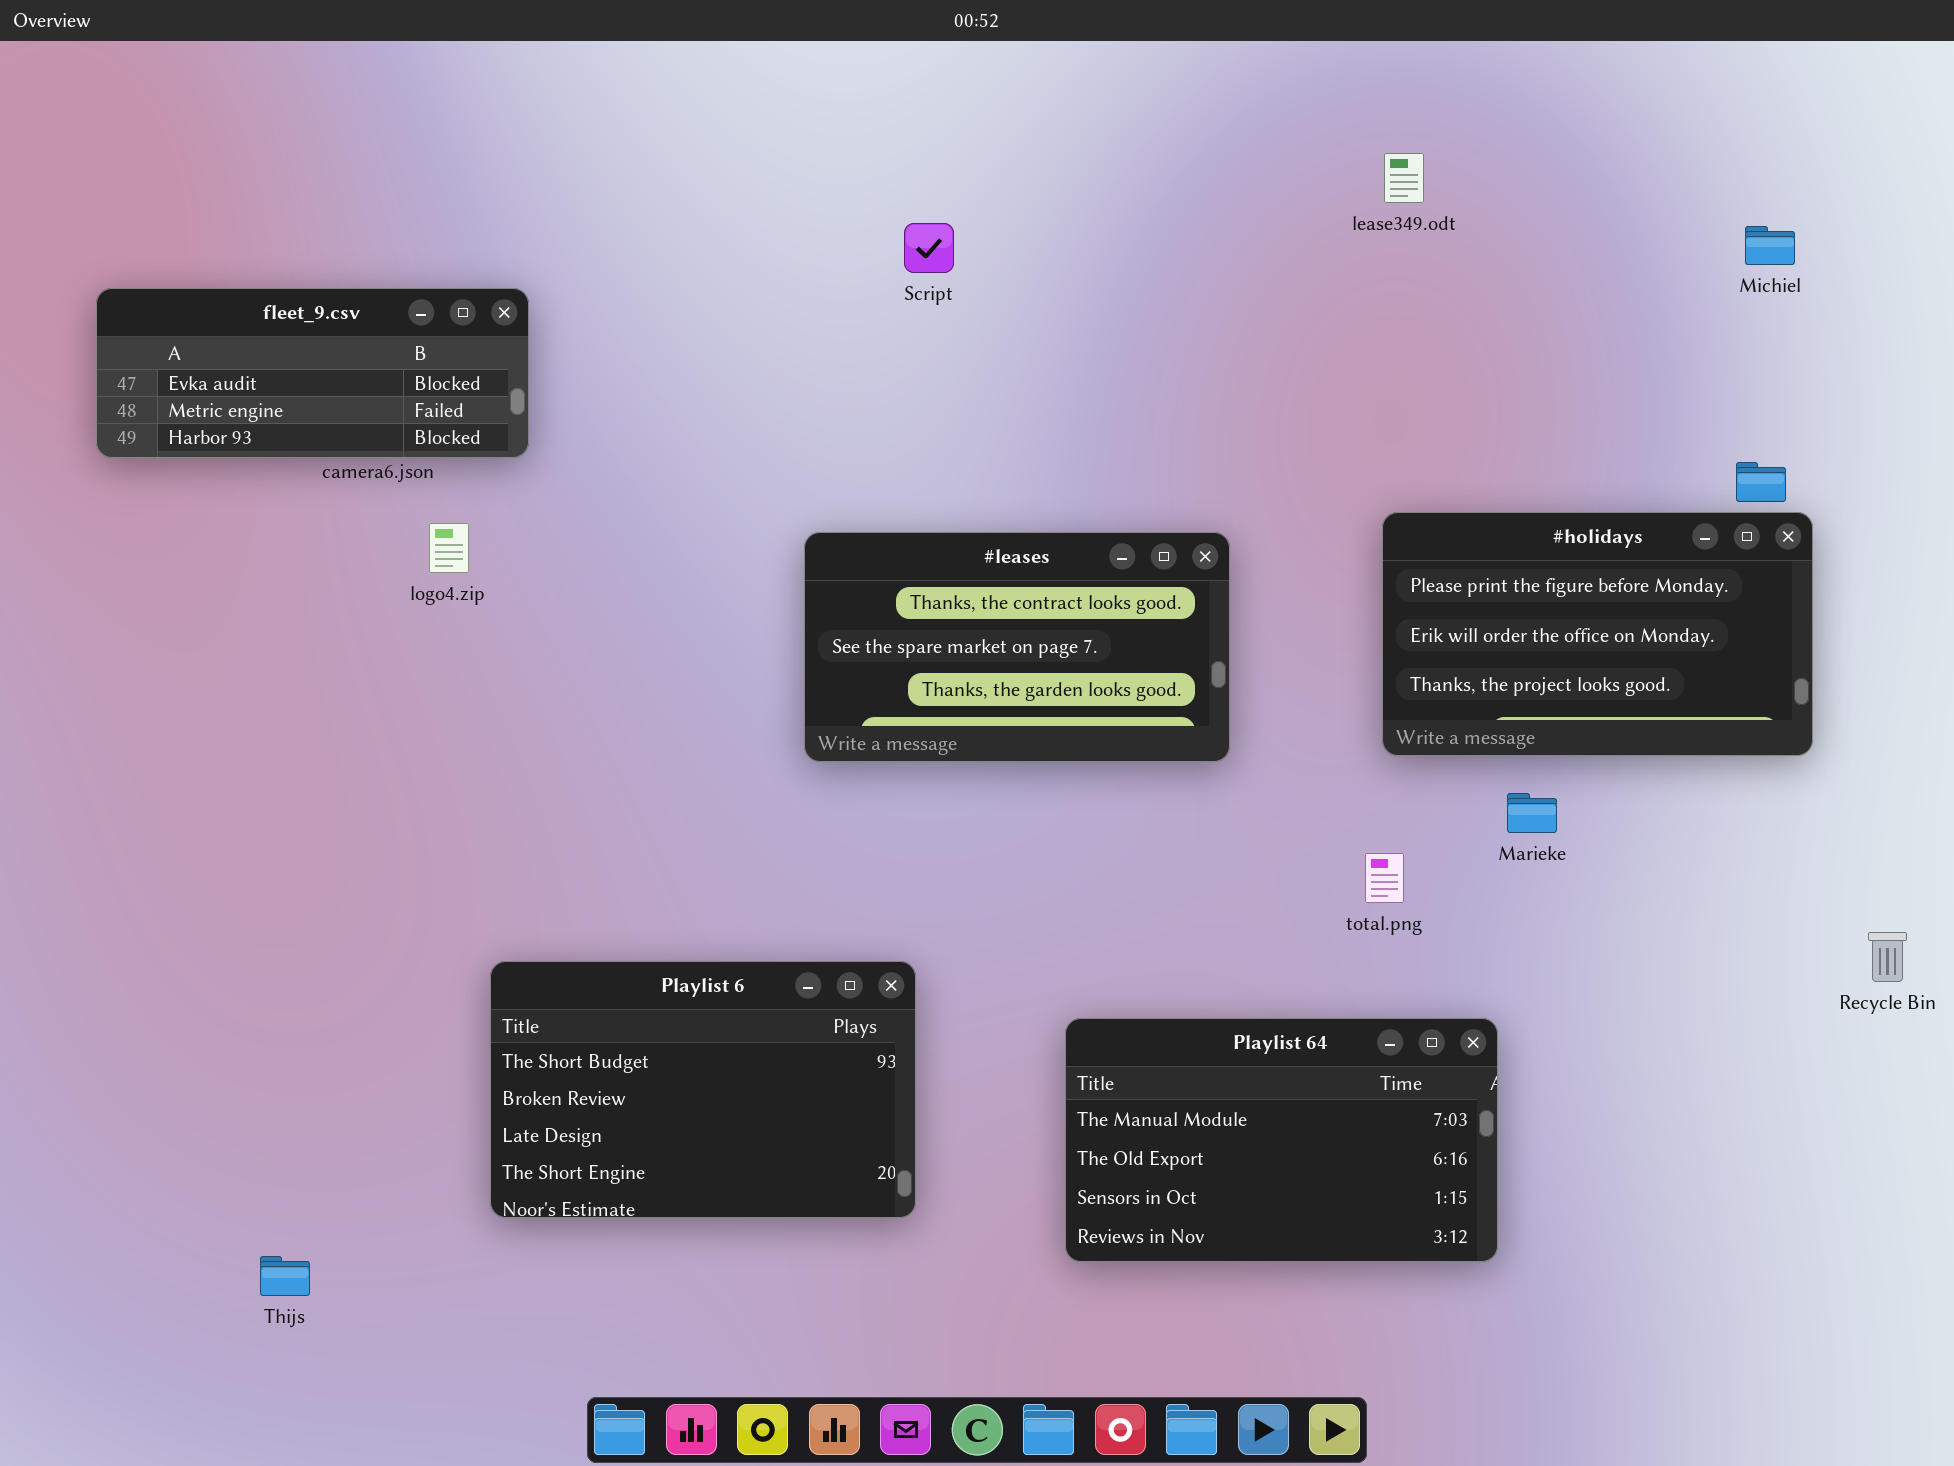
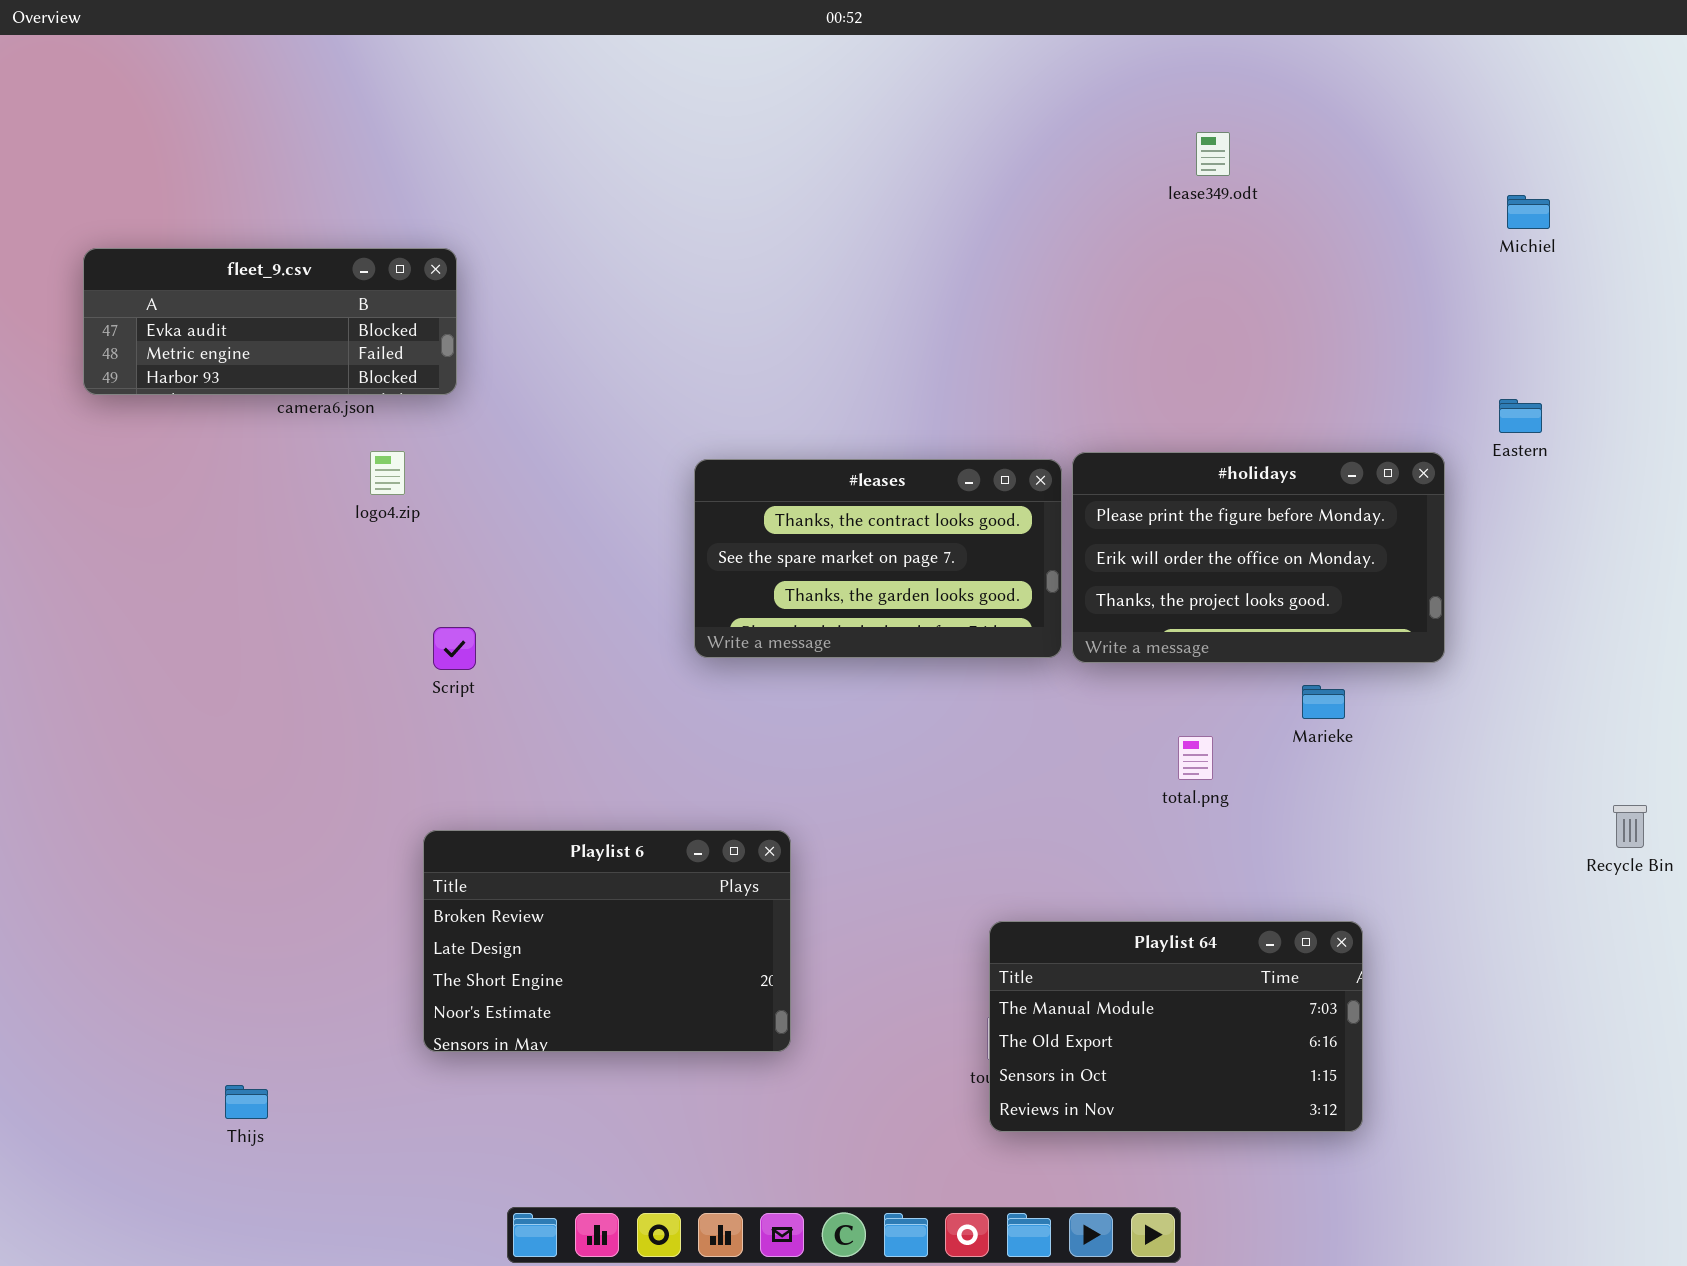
Script: [904,223,954,273] -> [433,627,476,670], moved
#holidays: [1382,512,1813,756] -> [1072,452,1445,663], moved
Playlist 6: [490,961,916,1218] -> [423,830,791,1052], scrolled down 1 row
Playlist 64: [1065,1018,1498,1262] -> [989,921,1363,1132], moved

